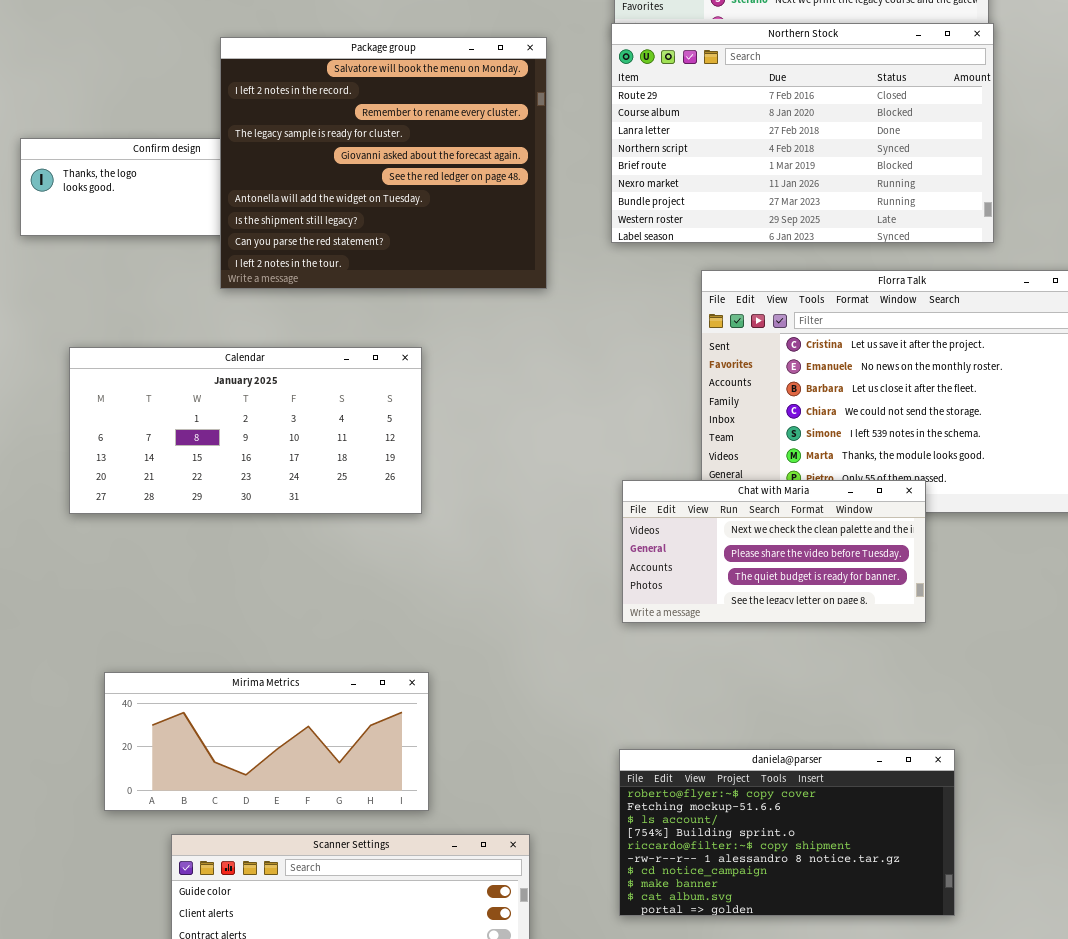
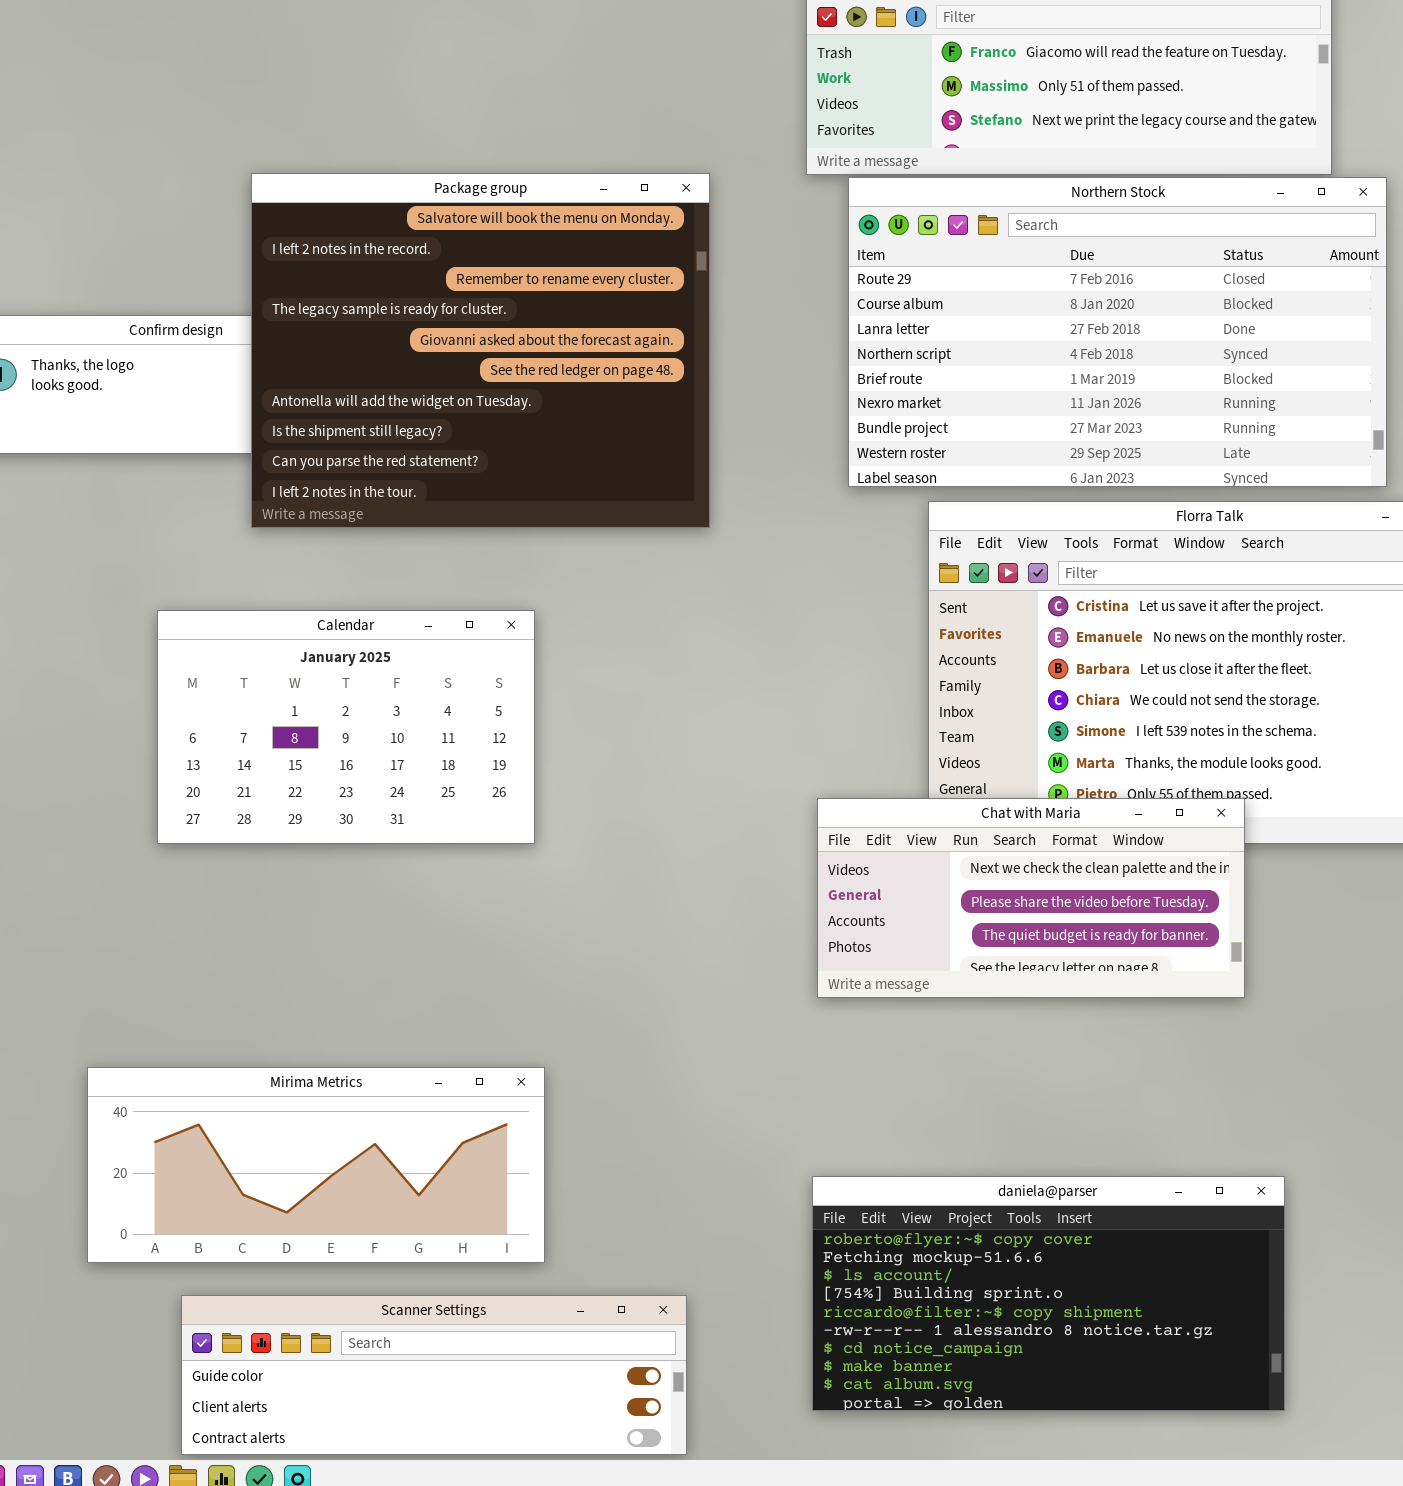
Northern Stock: [611,23,994,243] -> [848,177,1387,487], moved
Calendar: [69,347,422,514] -> [157,610,535,844], resized

